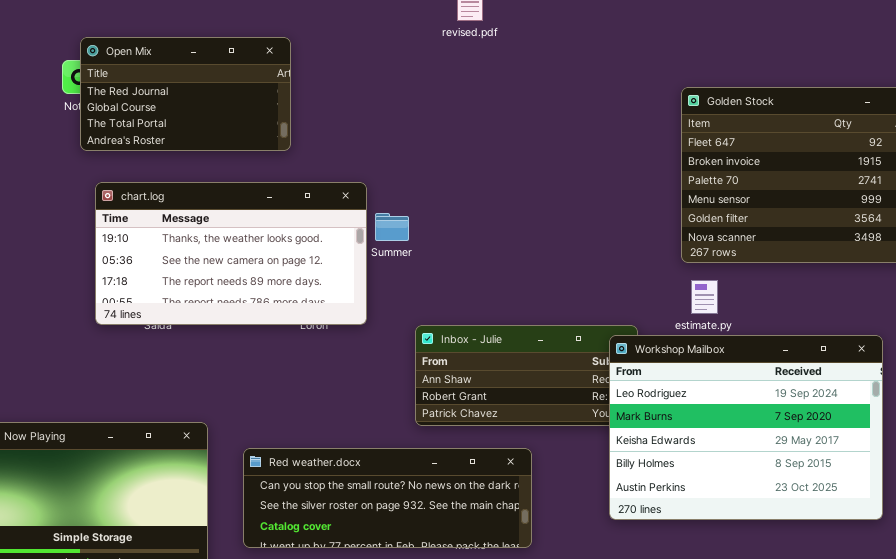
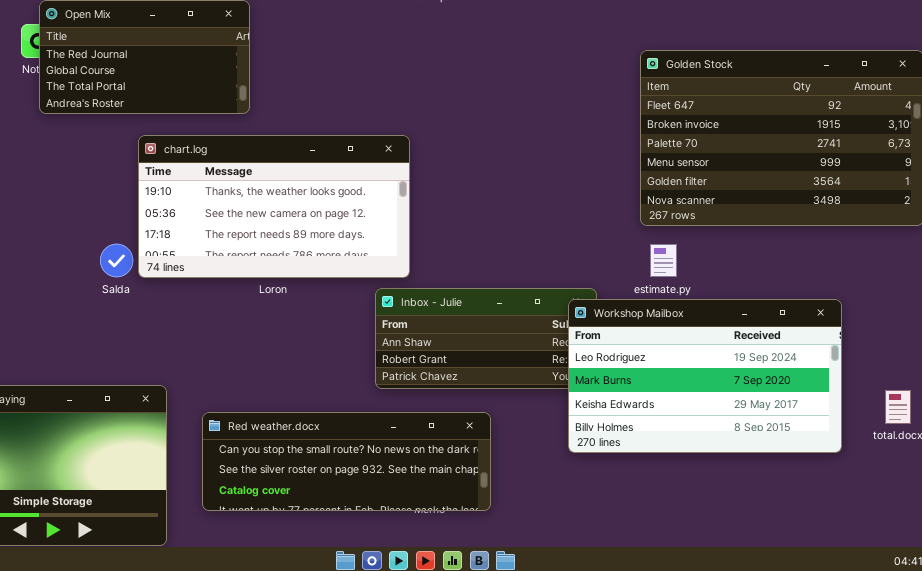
chart.log: [95,182,367,325] -> [138,135,410,278], moved
Workshop Mailbox: [609,335,883,520] -> [568,299,842,453], resized

